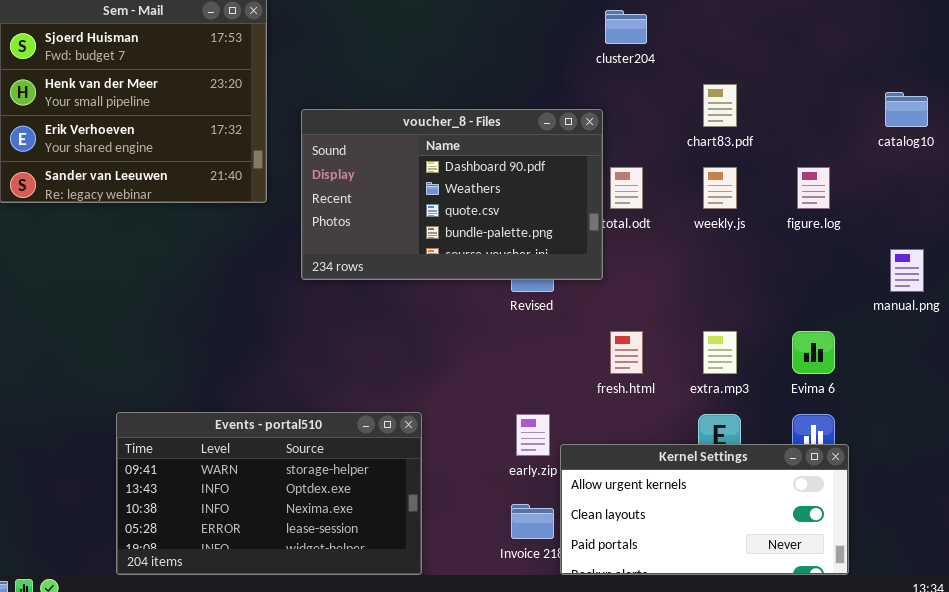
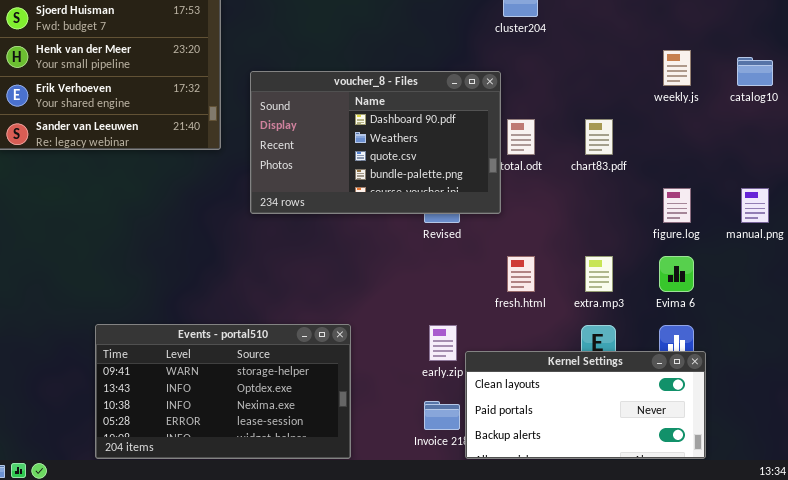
chart83.pdf: [703,84,737,127] -> [585,119,613,155], moved
weekly.js: [703,167,737,209] -> [663,50,691,86], moved
figure.log: [797,167,830,209] -> [663,188,691,223], moved
Kernel Settings: [560,444,849,575] -> [465,351,706,459], scrolled down 1 row

